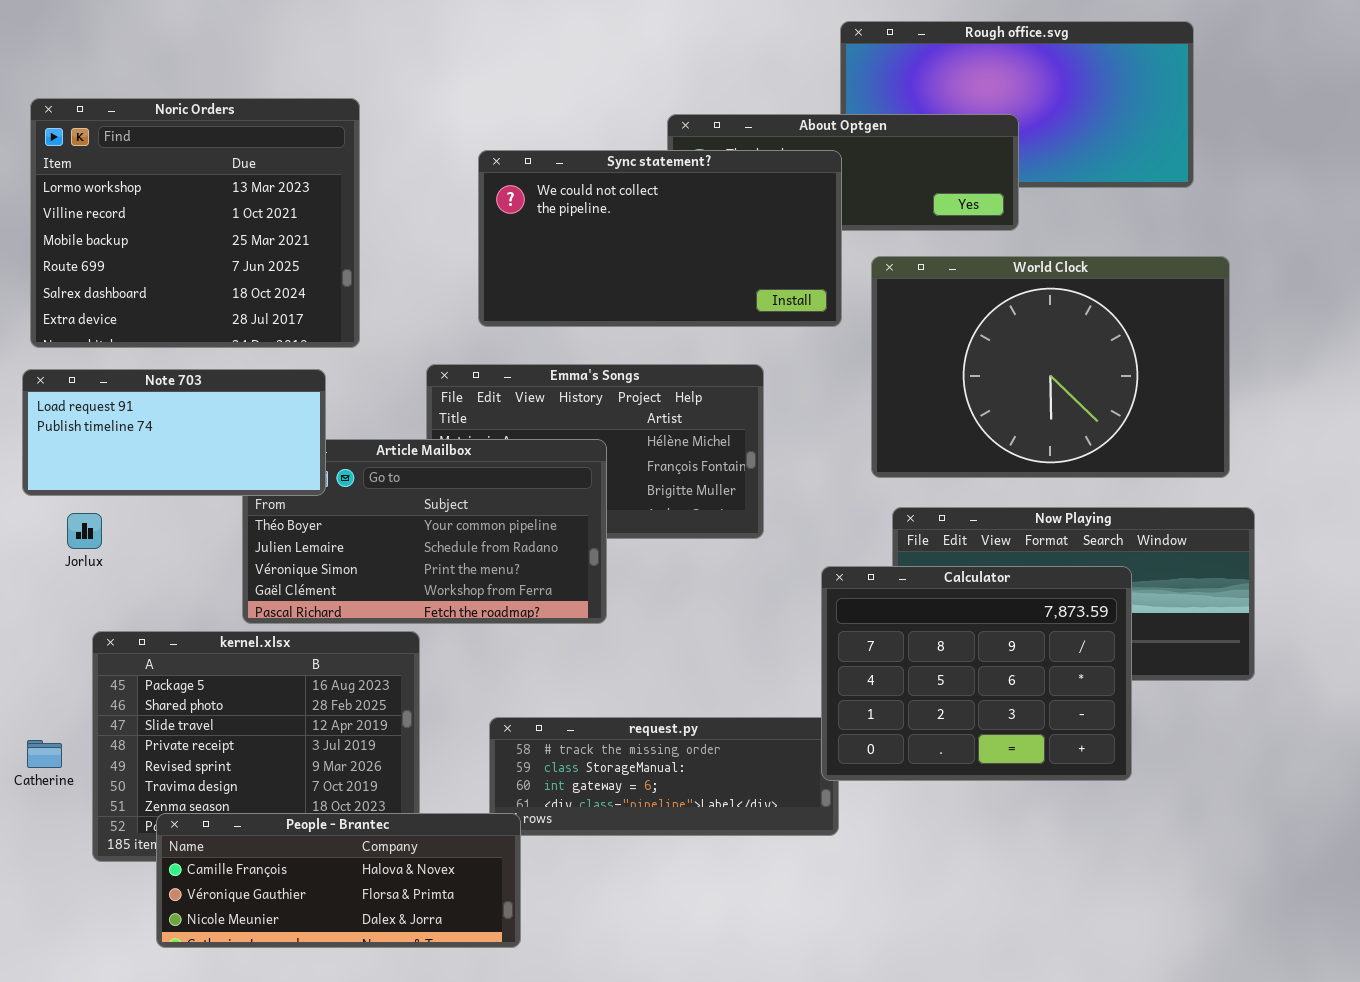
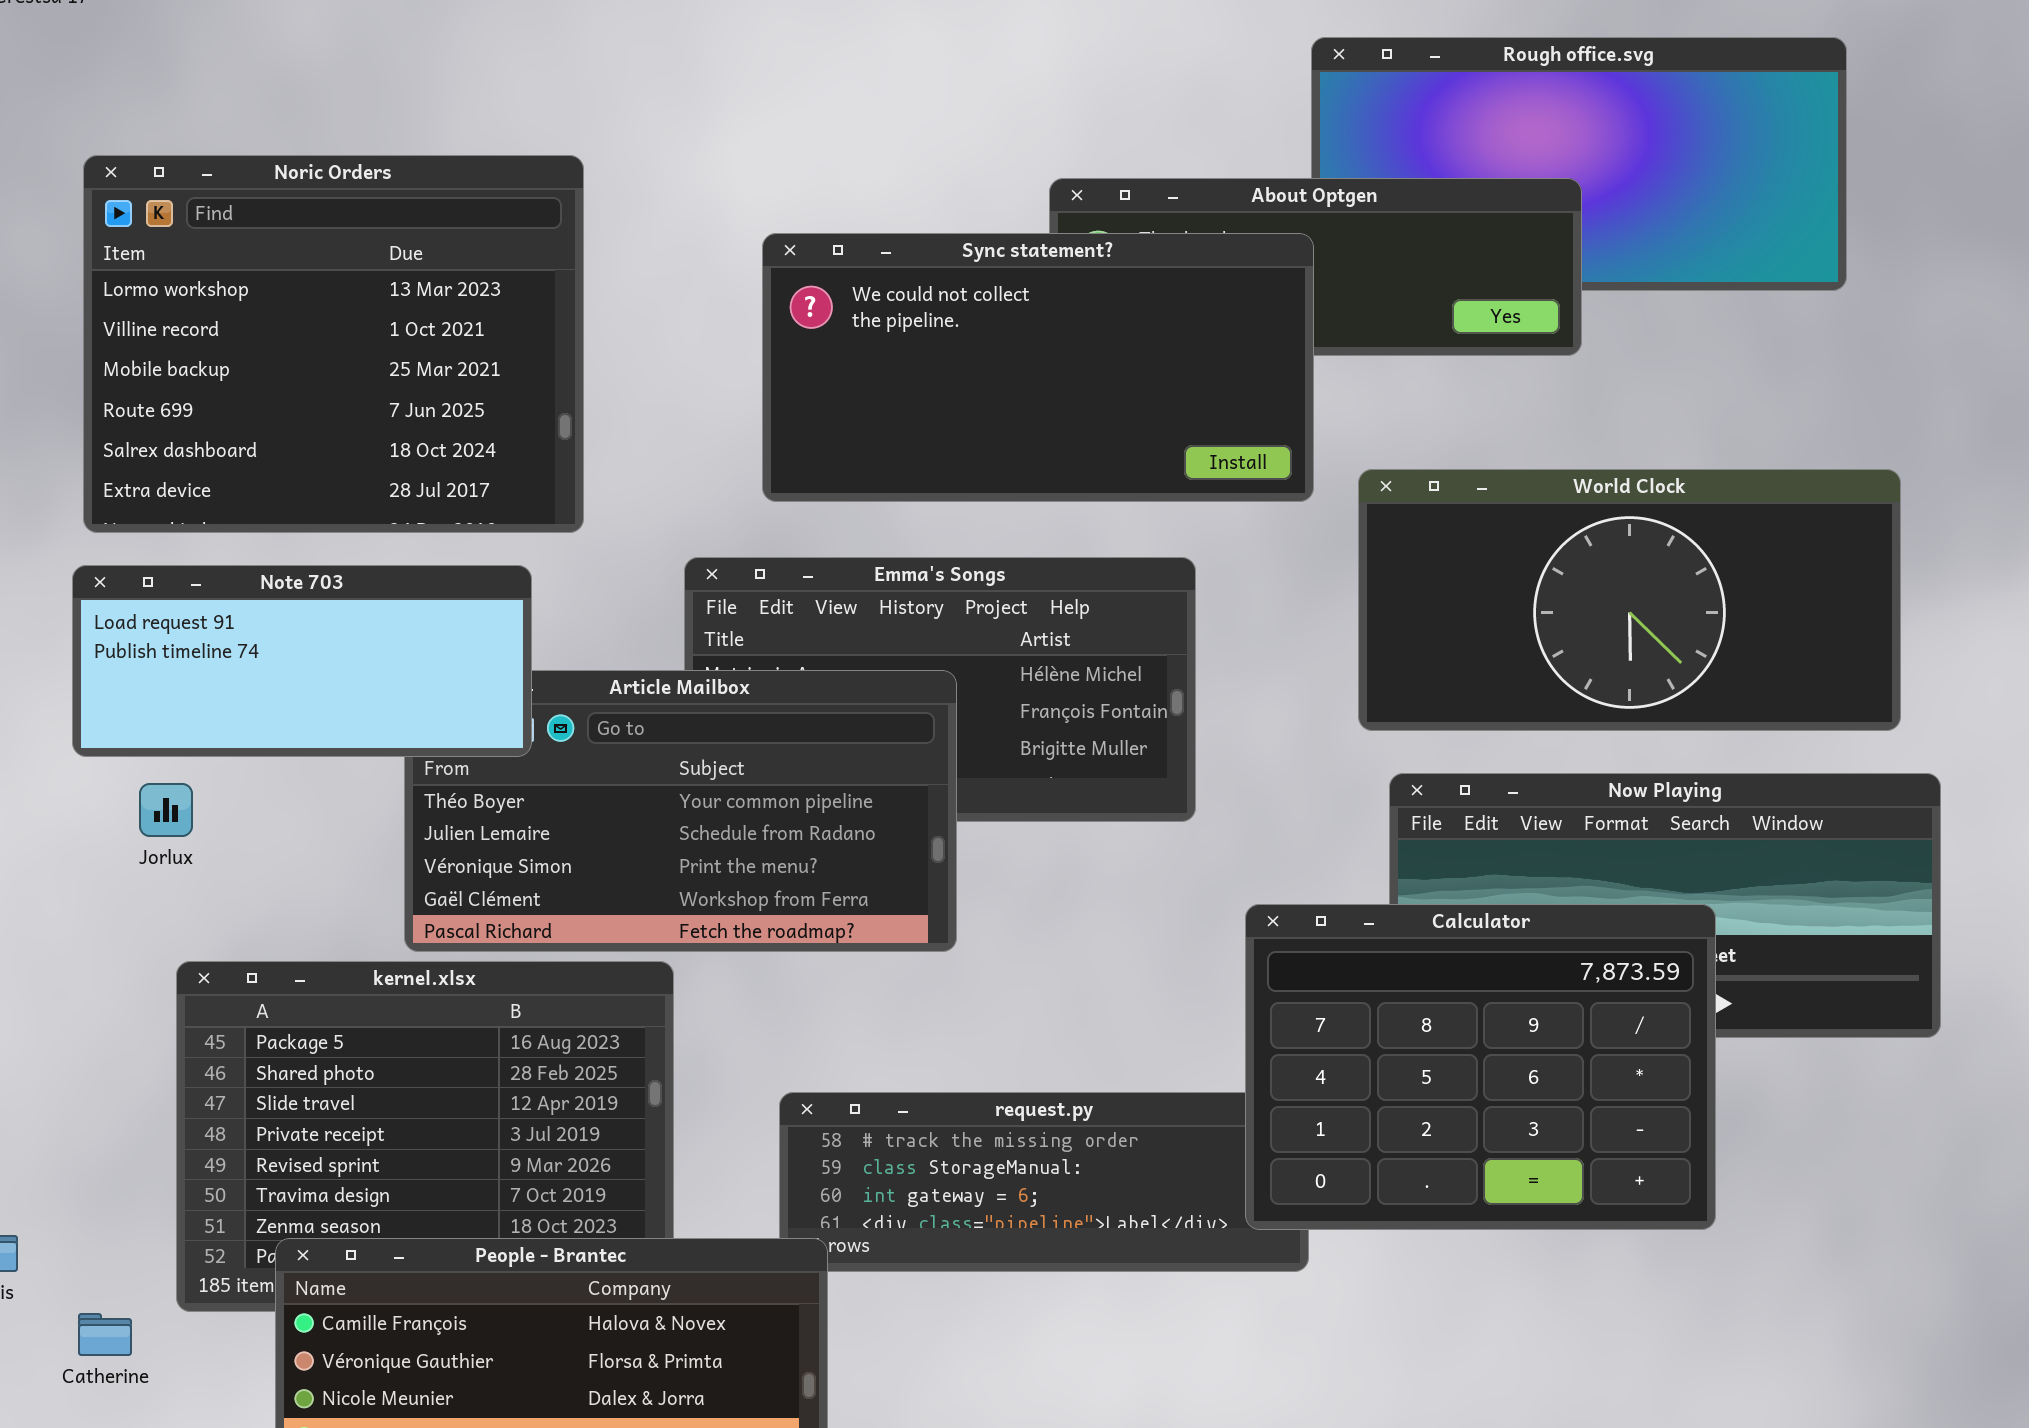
World Clock: [871,256,1230,478] -> [1358,469,1901,731], resized
Calculator: [821,566,1132,781] -> [1245,904,1716,1230], moved
Catherine: [27,740,62,768] -> [78,1313,132,1356], moved

